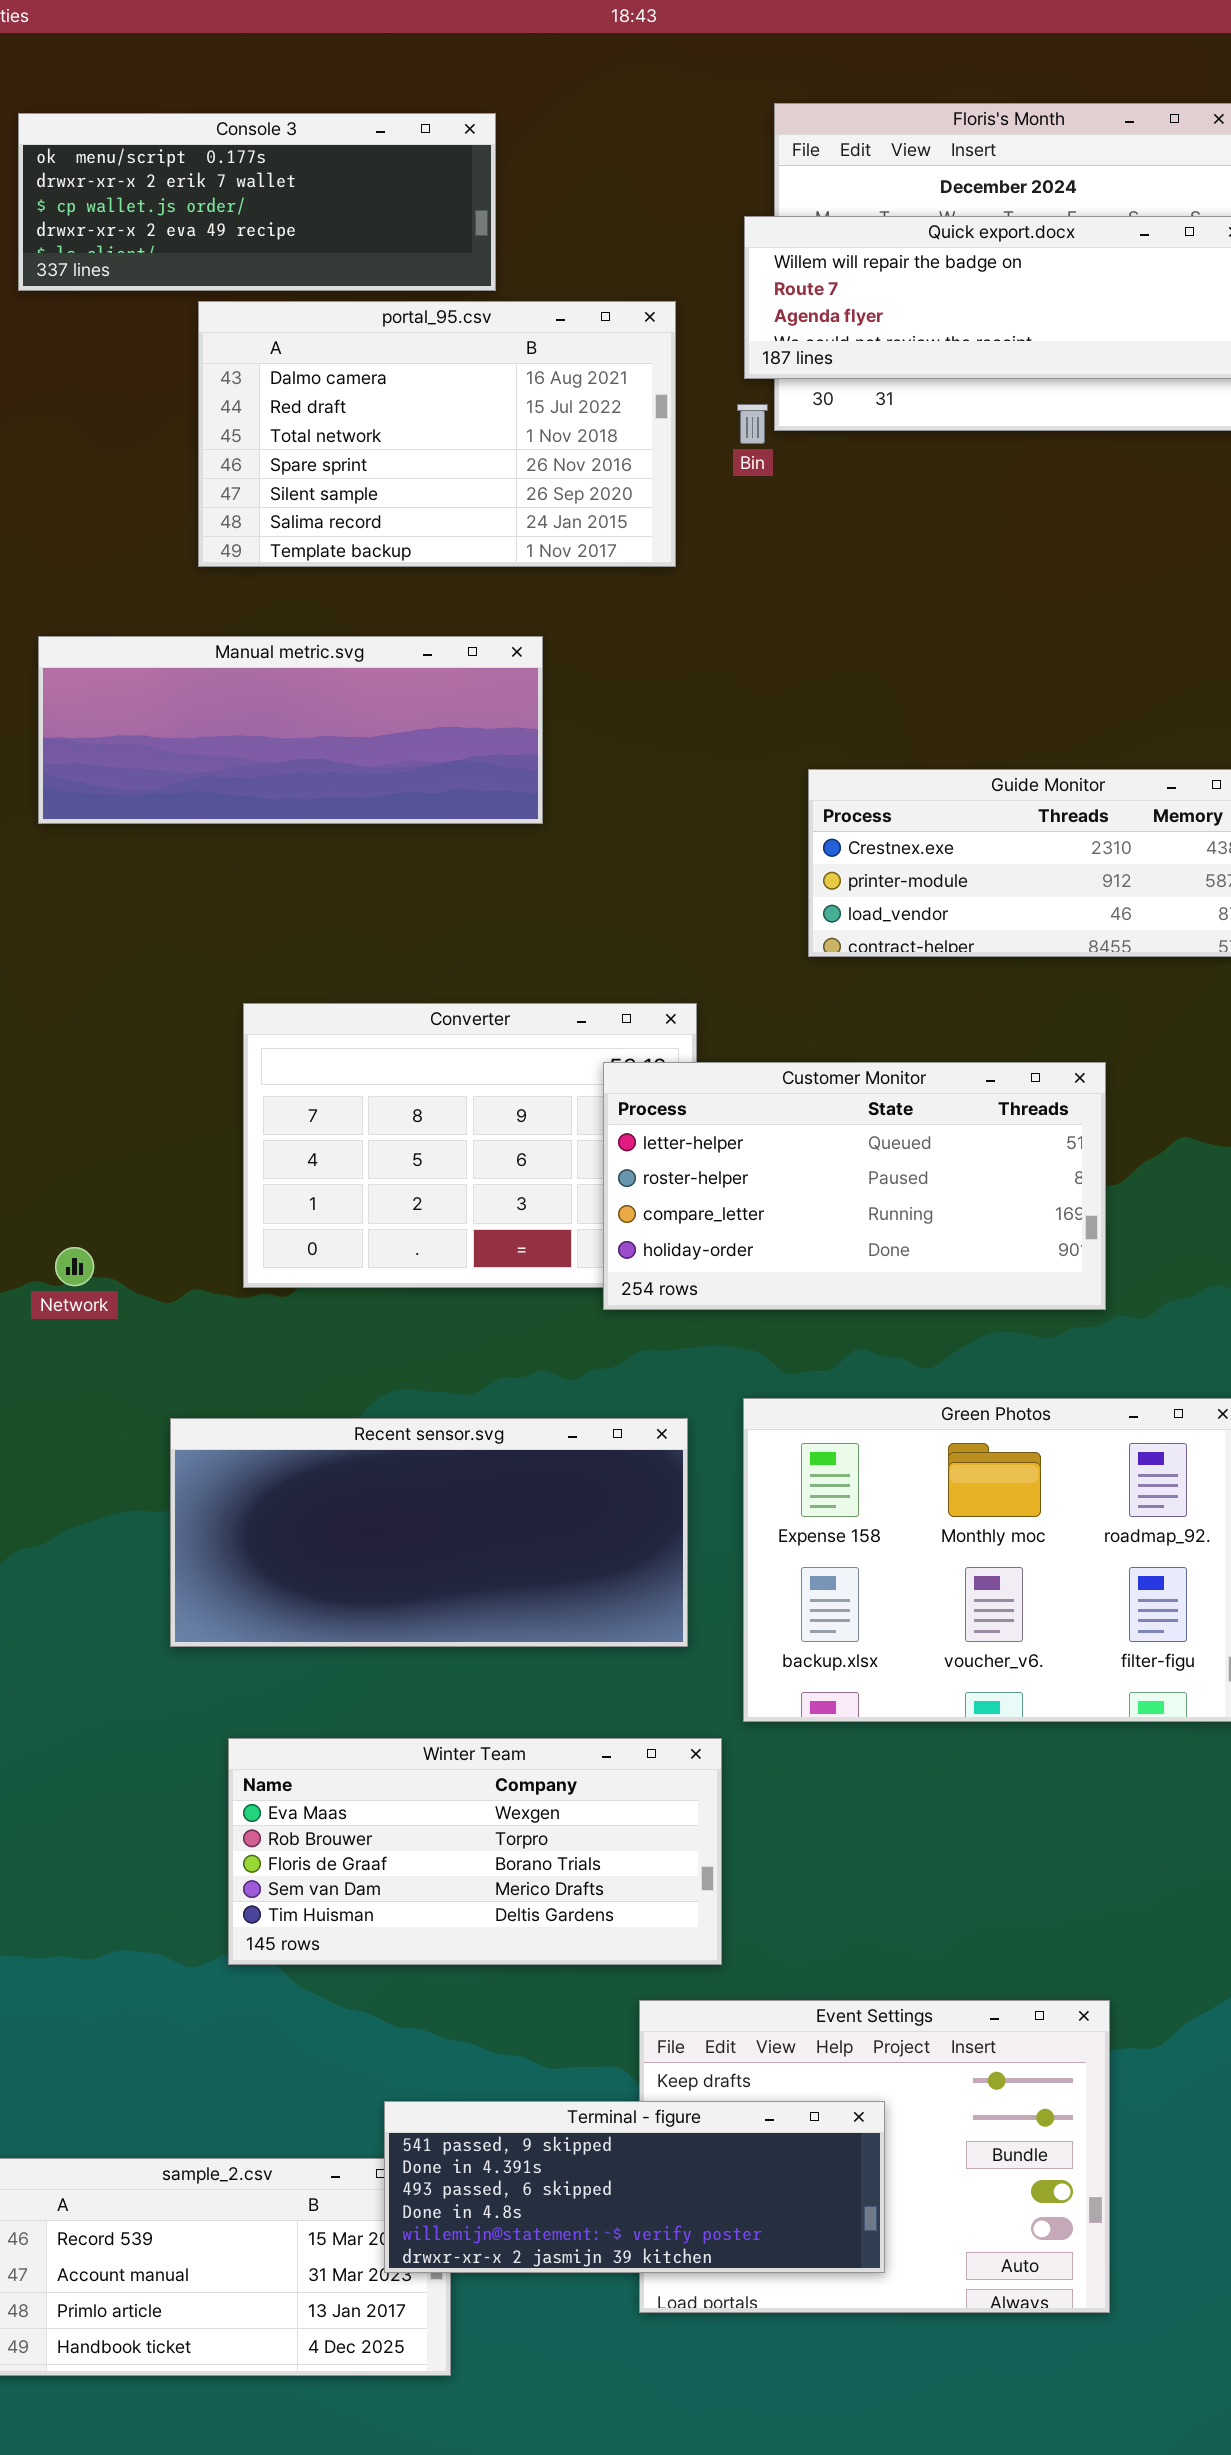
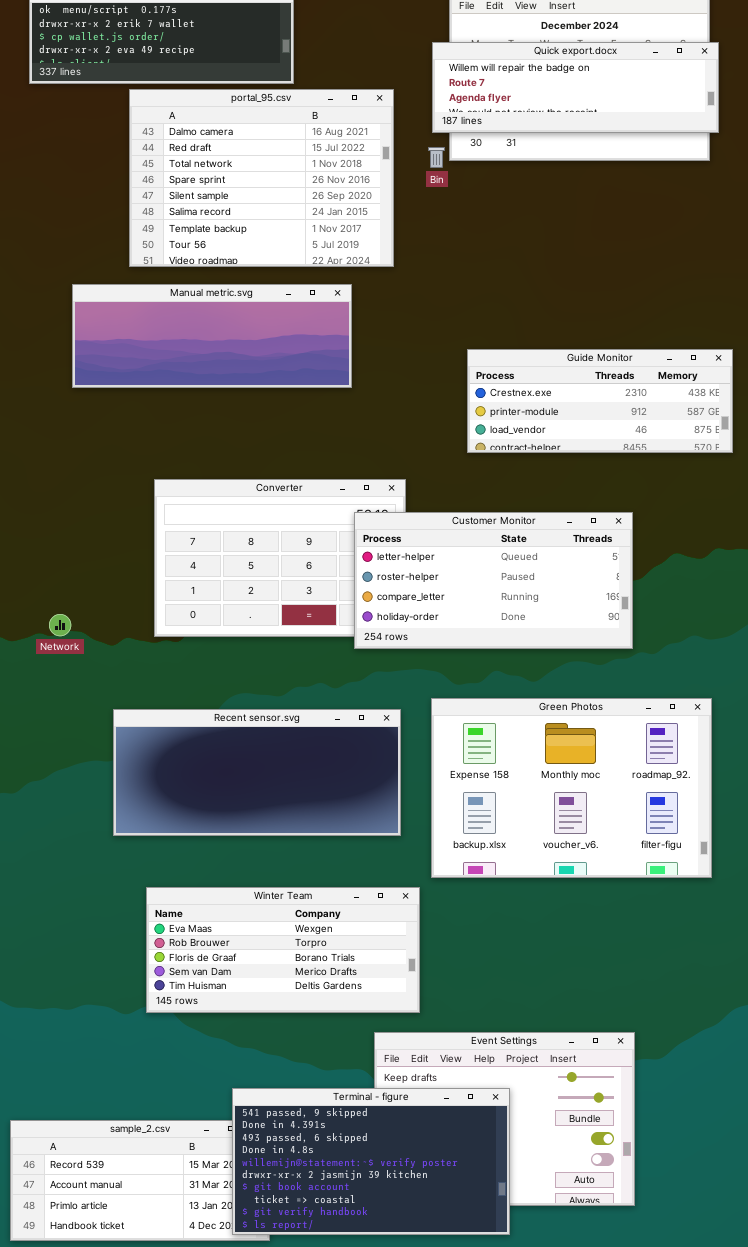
portal_95.csv: [198,301,676,567] -> [129,89,394,267], resized
Manual metric.svg: [38,636,543,824] -> [72,284,352,388], moved
Terminal - figure: [384,2101,885,2273] -> [232,1088,510,1235], resized

